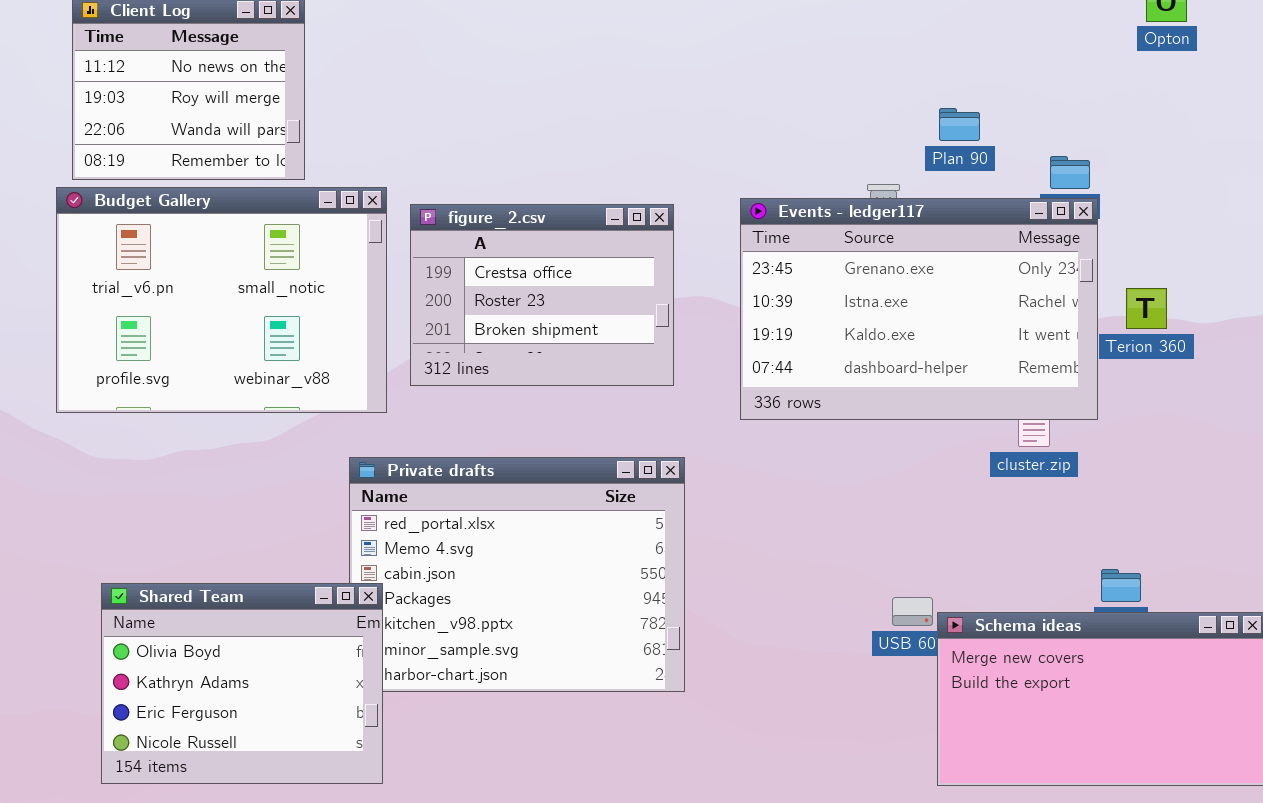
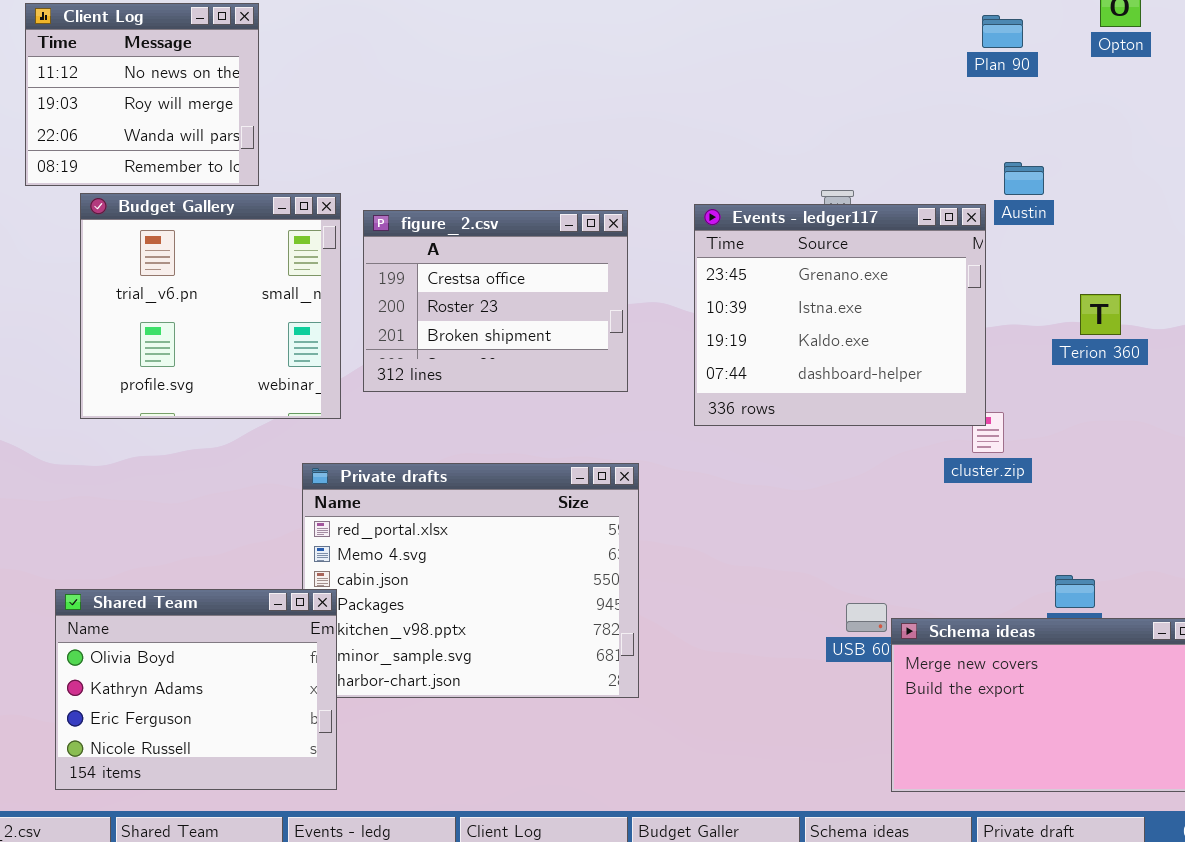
Plan 90: [939,108,980,141] -> [982,15,1023,48], moved
Budget Gallery: [56,187,387,413] -> [80,193,341,419], resized
Events - ledger117: [740,198,1098,420] -> [694,204,986,426], resized

